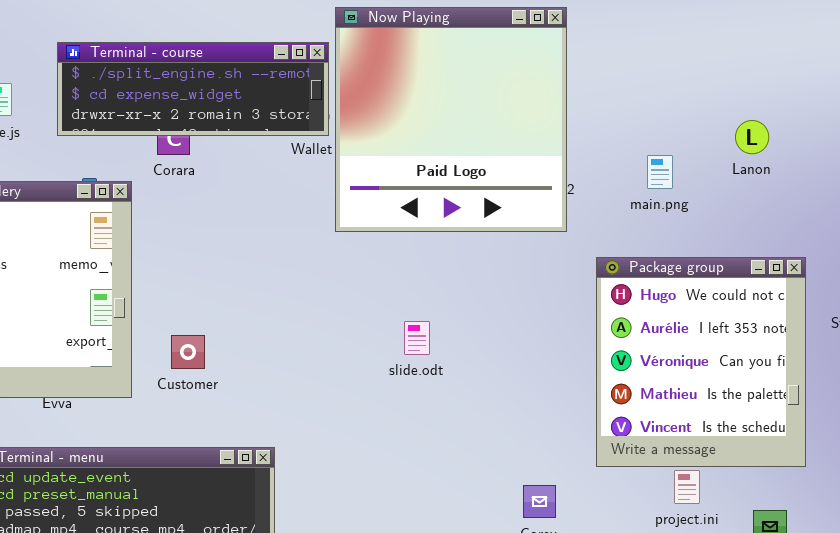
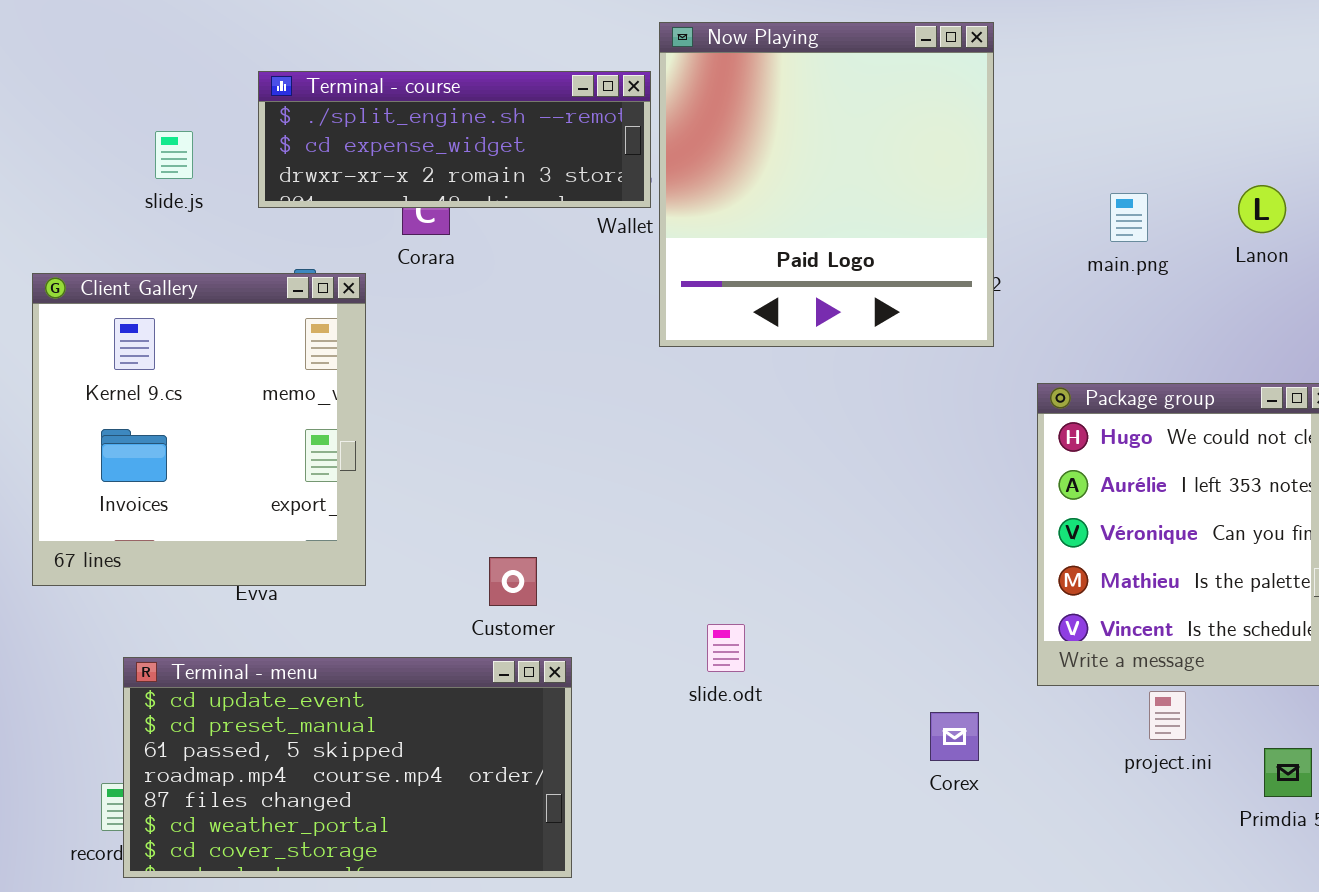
main.png: [647,155,673,189] -> [1110,193,1148,242], moved
slide.odt: [404,321,430,355] -> [707,624,745,672], moved
Customer: [171,335,205,369] -> [489,557,537,606], moved

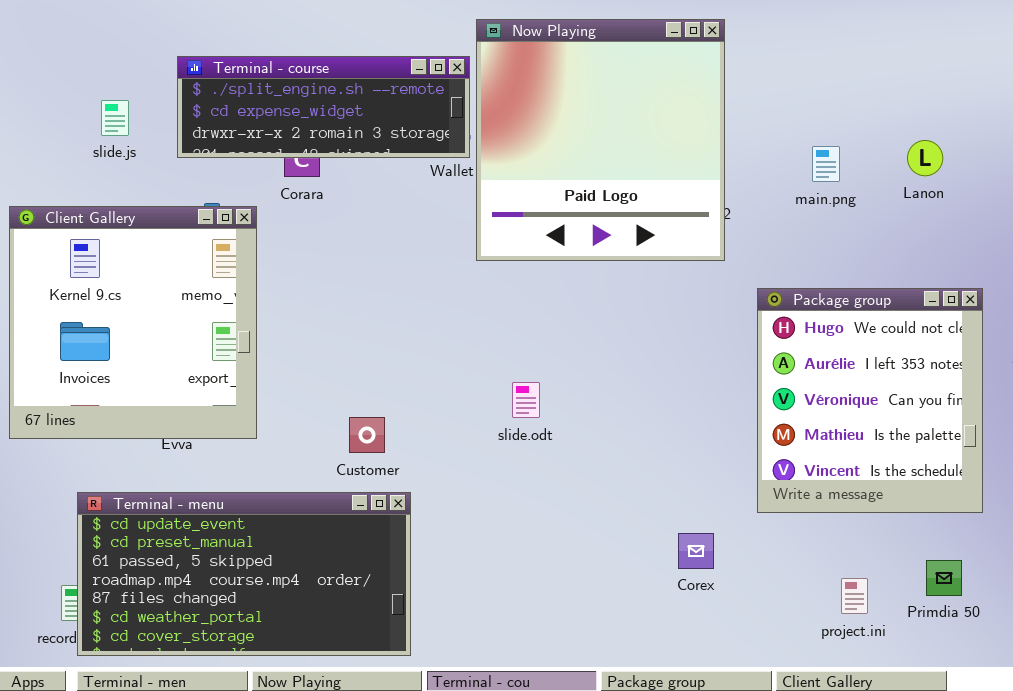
slide.odt: [707,624,745,672] -> [512,382,540,418], moved
project.ini: [1149,691,1186,740] -> [841,578,868,614], moved

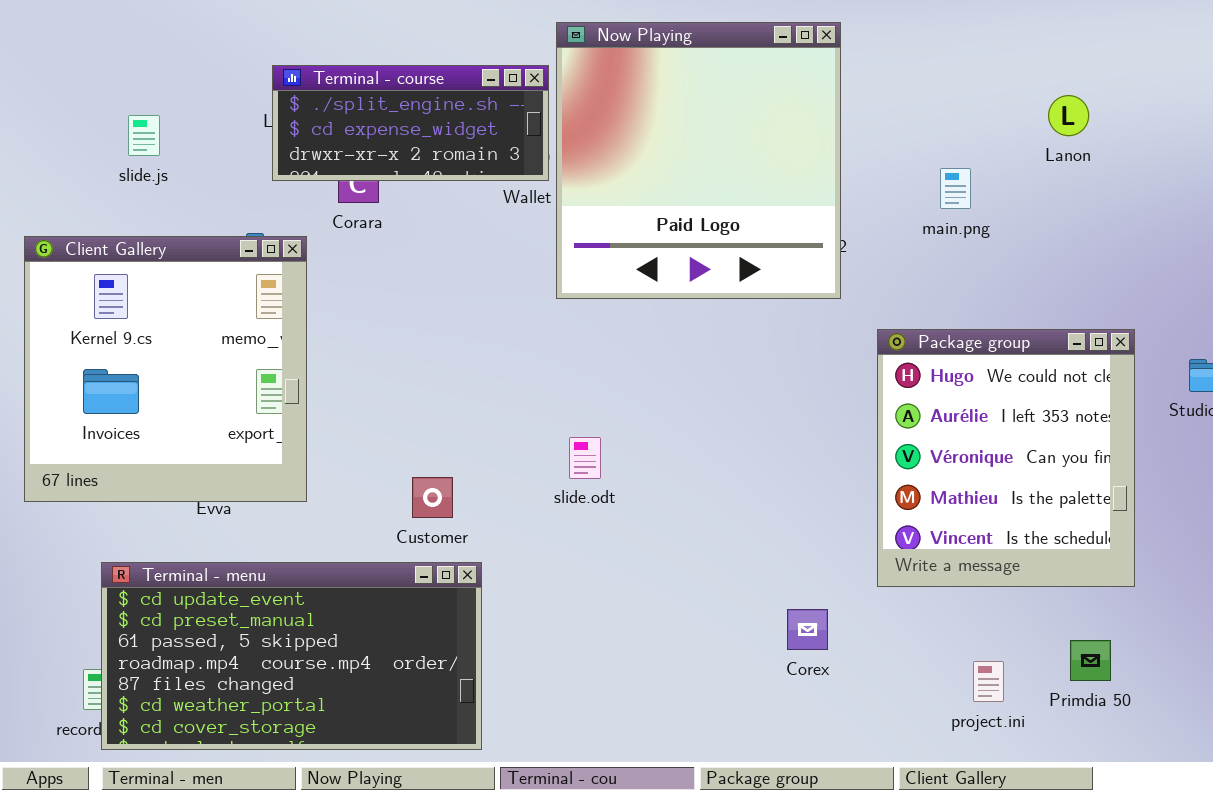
Terminal - course: [177,56,470,158] -> [272,65,549,181], resized
Lanon: [907,140,943,176] -> [1048,95,1089,136], moved
slide.odt: [512,382,540,418] -> [569,437,601,479], moved

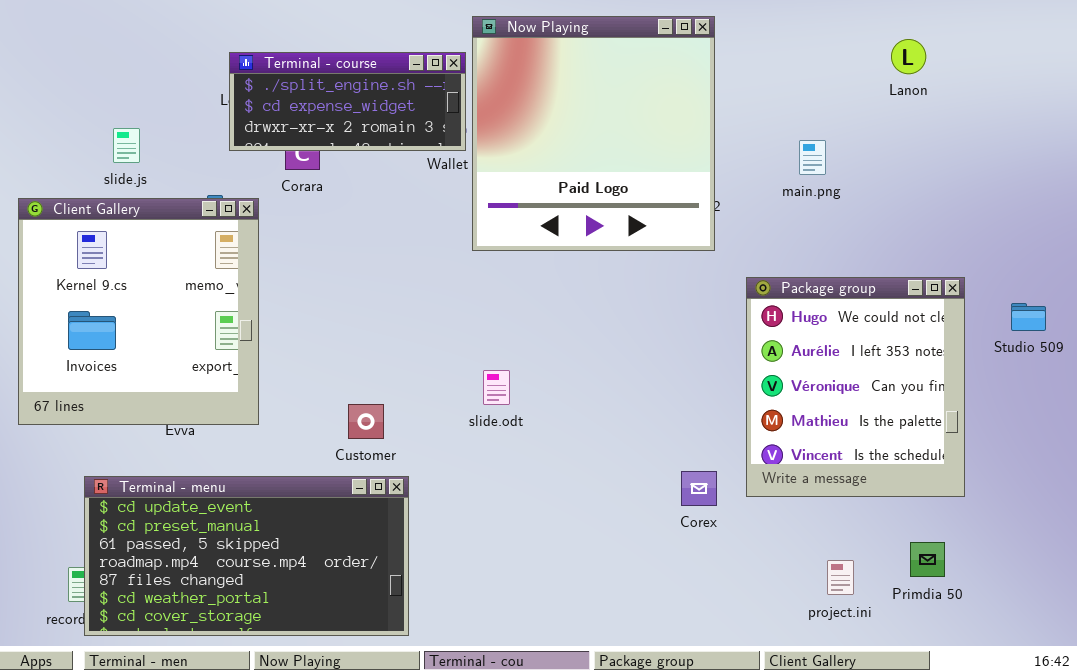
Lanon: [1048,95,1089,136] -> [891,39,926,74], moved
slide.js: [128,115,160,156] -> [113,128,140,163], moved
Corex: [787,609,828,650] -> [681,471,717,506], moved

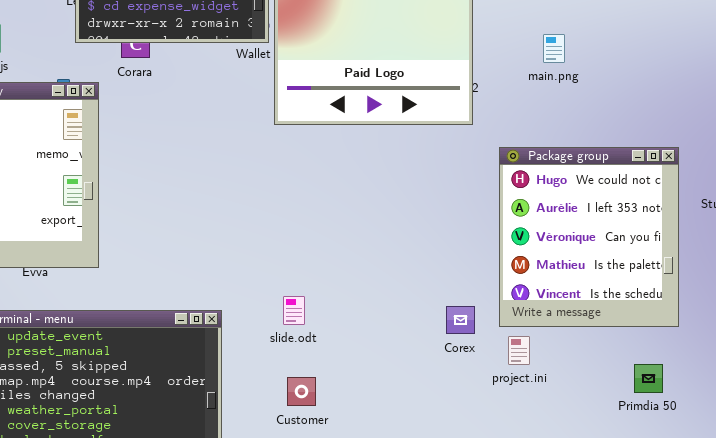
slide.odt: [483,370,510,405] -> [283,296,305,325], moved
Customer: [348,404,384,439] -> [287,377,316,406], moved
project.ini: [827,560,854,595] -> [508,336,530,365], moved

